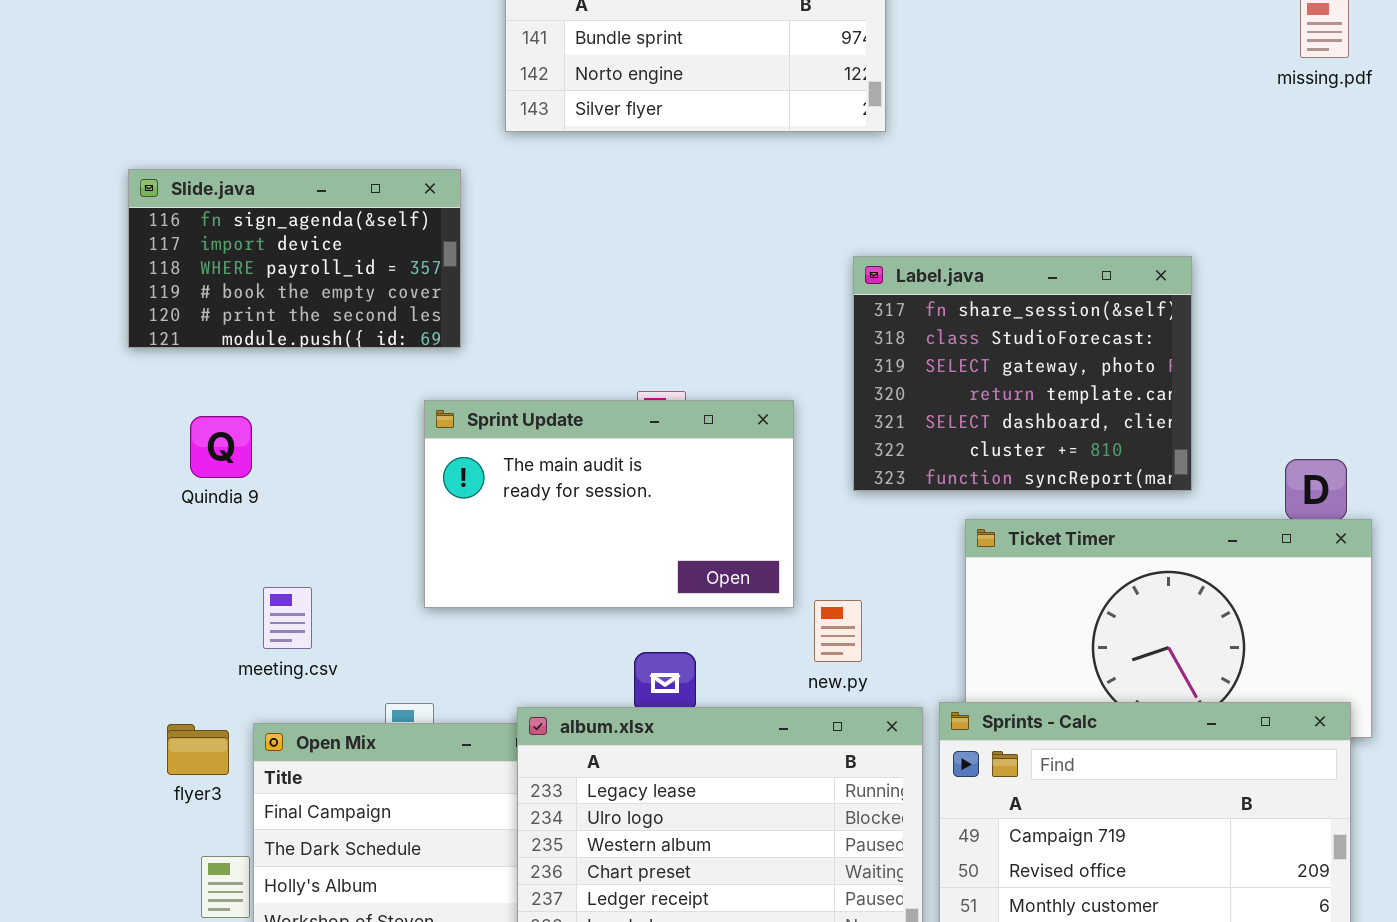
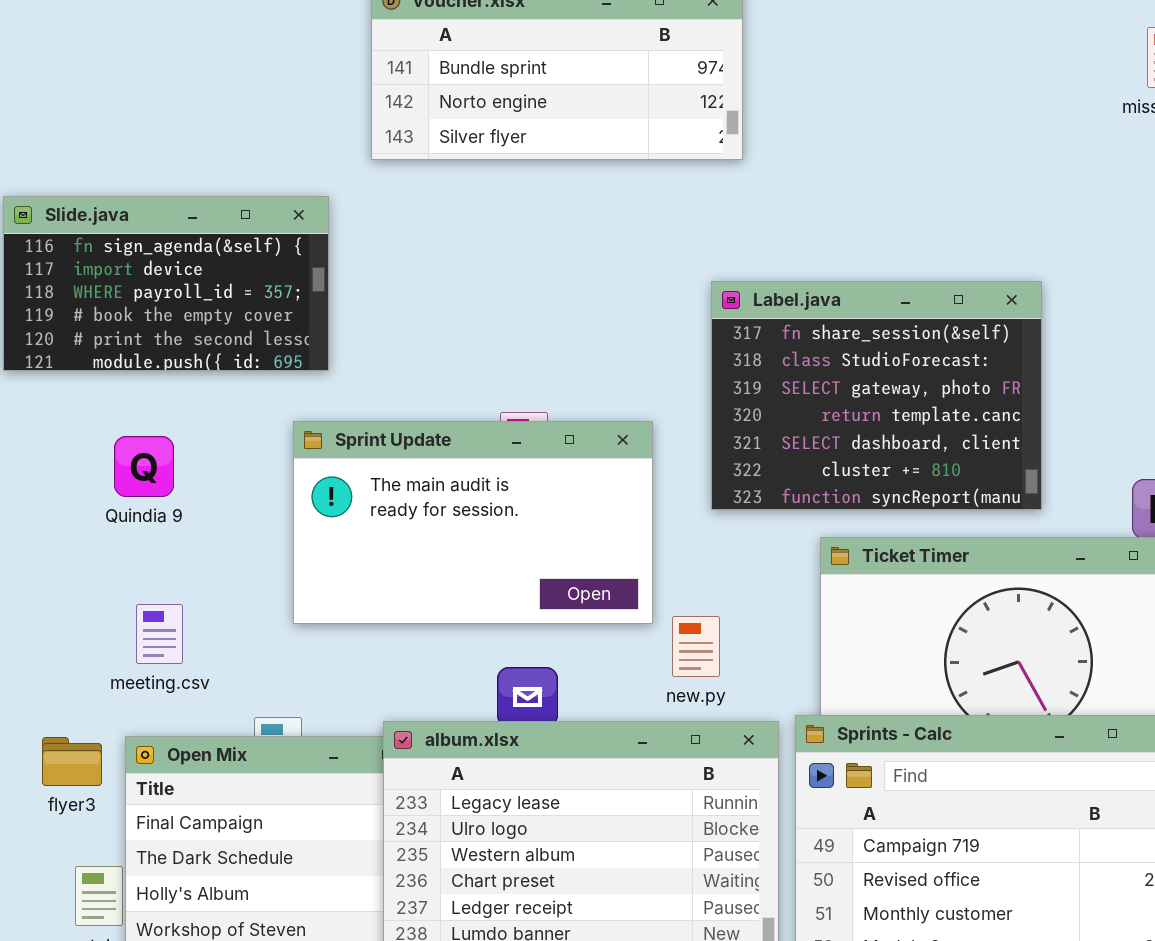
Quindia 9: [190,416,252,478] -> [114,436,174,497], moved

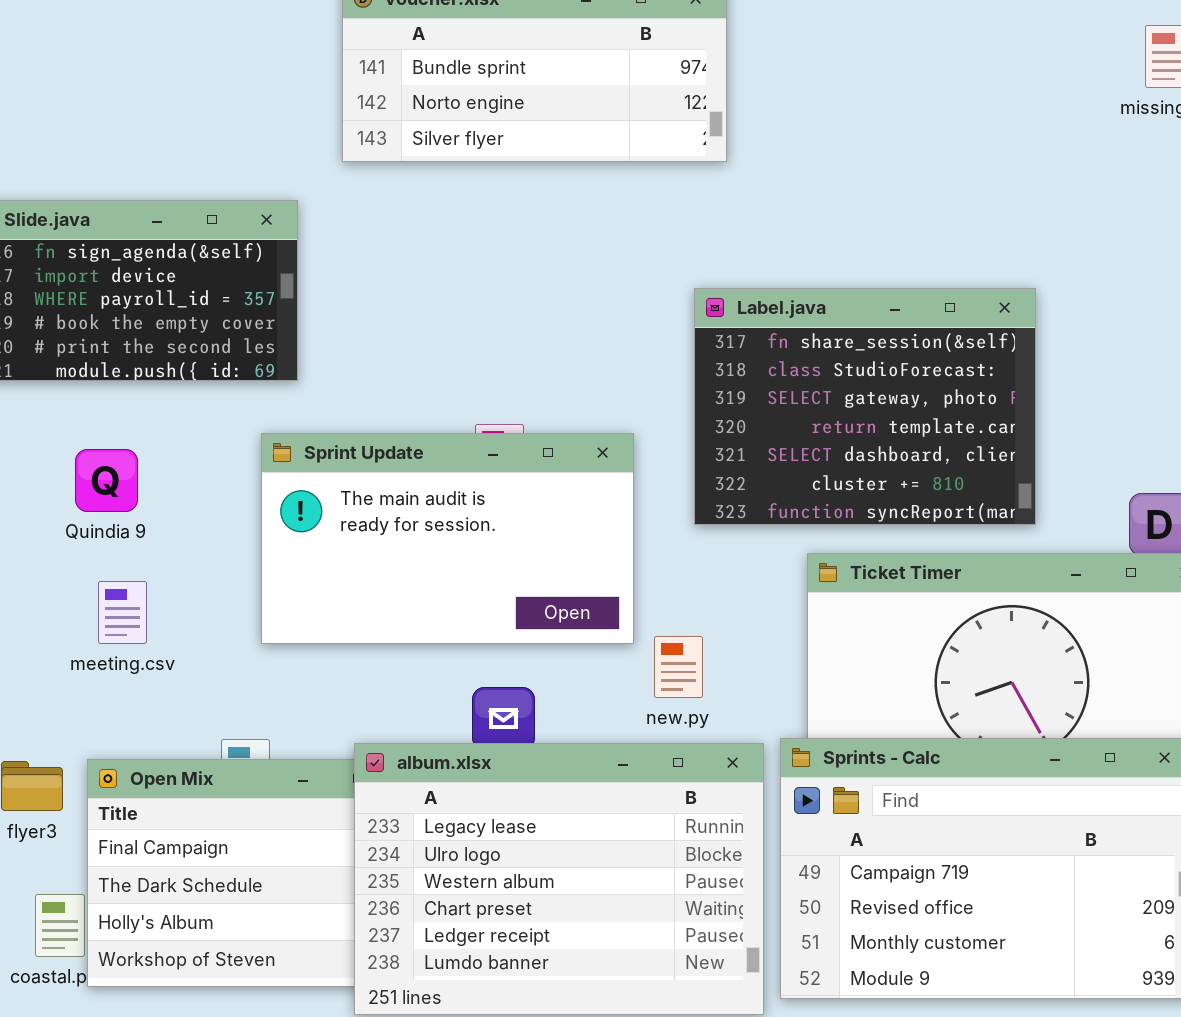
meeting.csv: [136,604,183,664] -> [98,581,147,644], moved

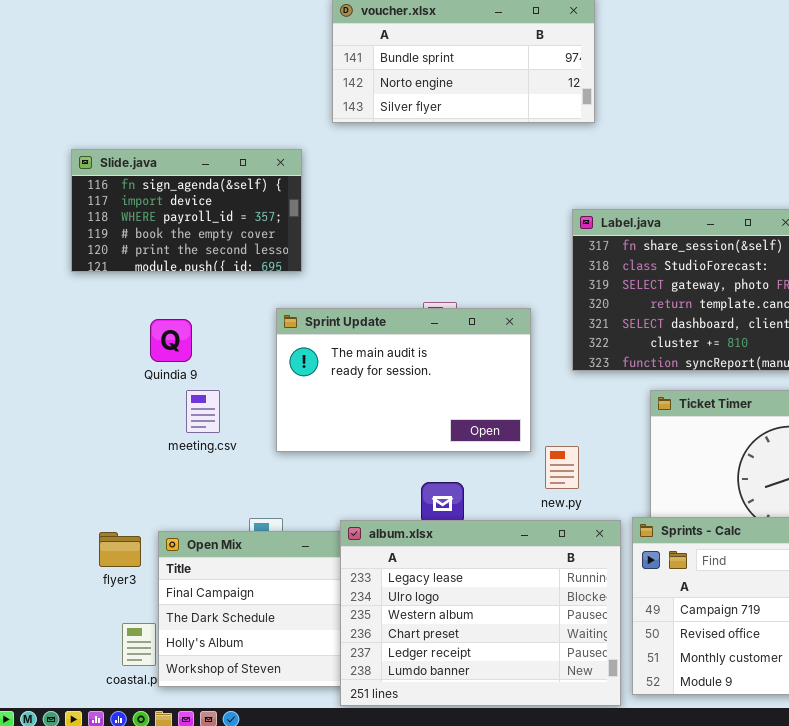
meeting.csv: [98,581,147,644] -> [186,390,220,433], moved

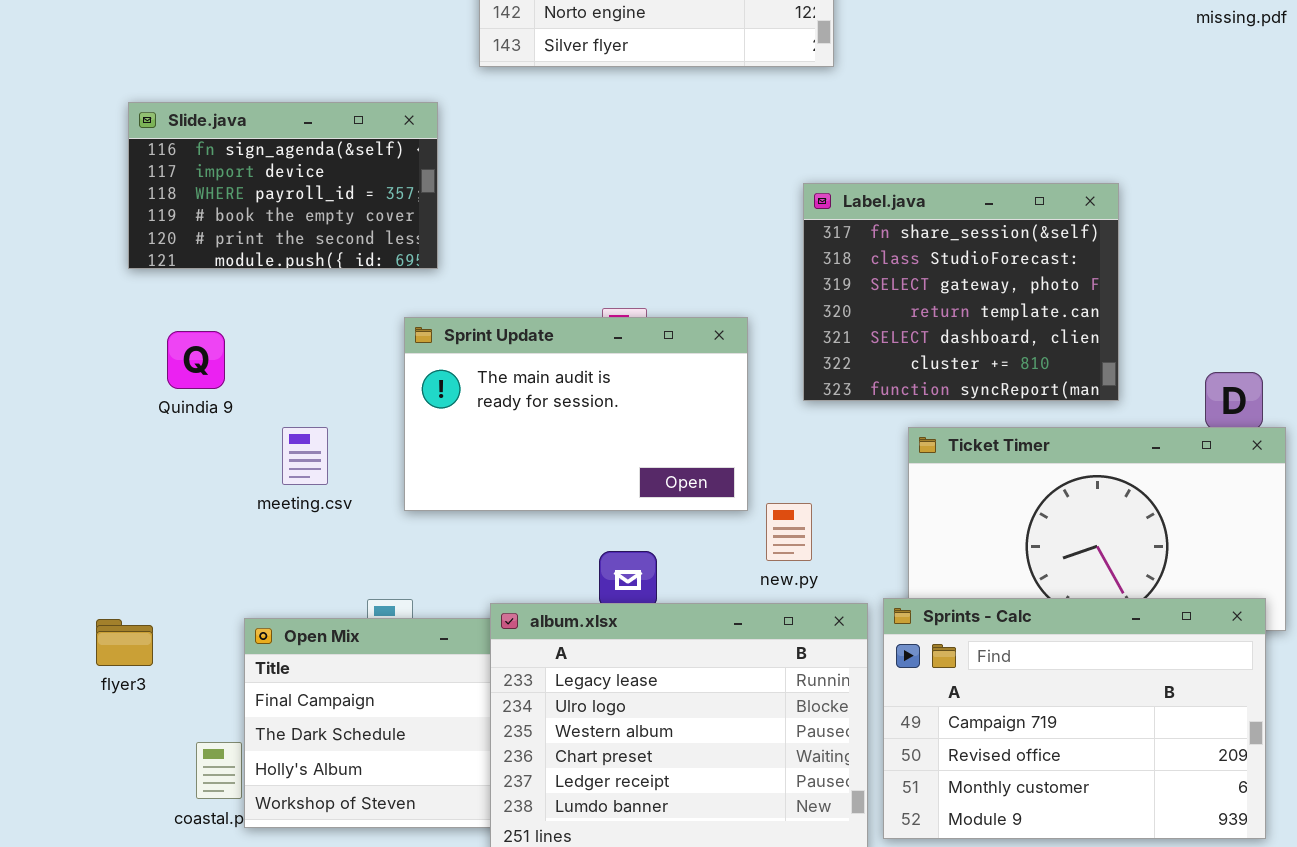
Quindia 9: [150,319,192,362] -> [167,331,225,389], moved
flyer3: [99,532,141,567] -> [96,619,153,666], moved

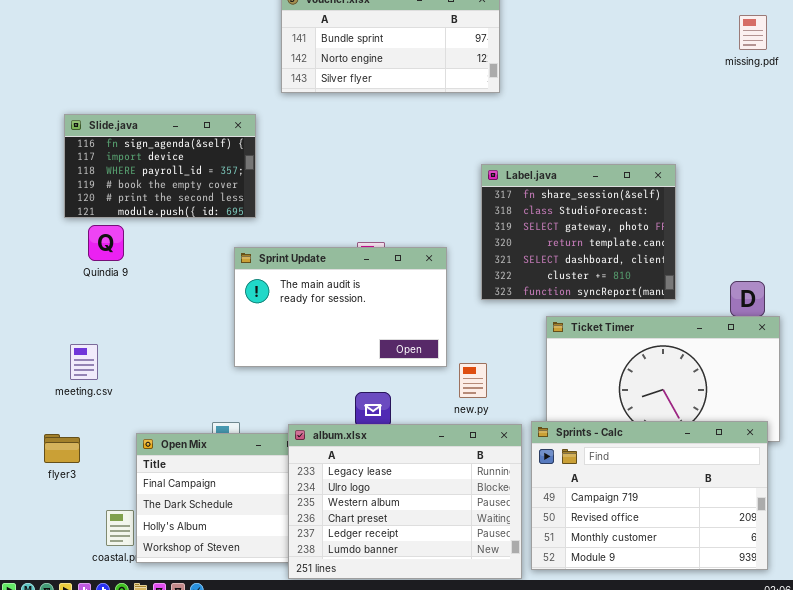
Quindia 9: [167,331,225,389] -> [88,225,124,261], moved
meeting.csv: [282,427,328,485] -> [70,344,98,380], moved

